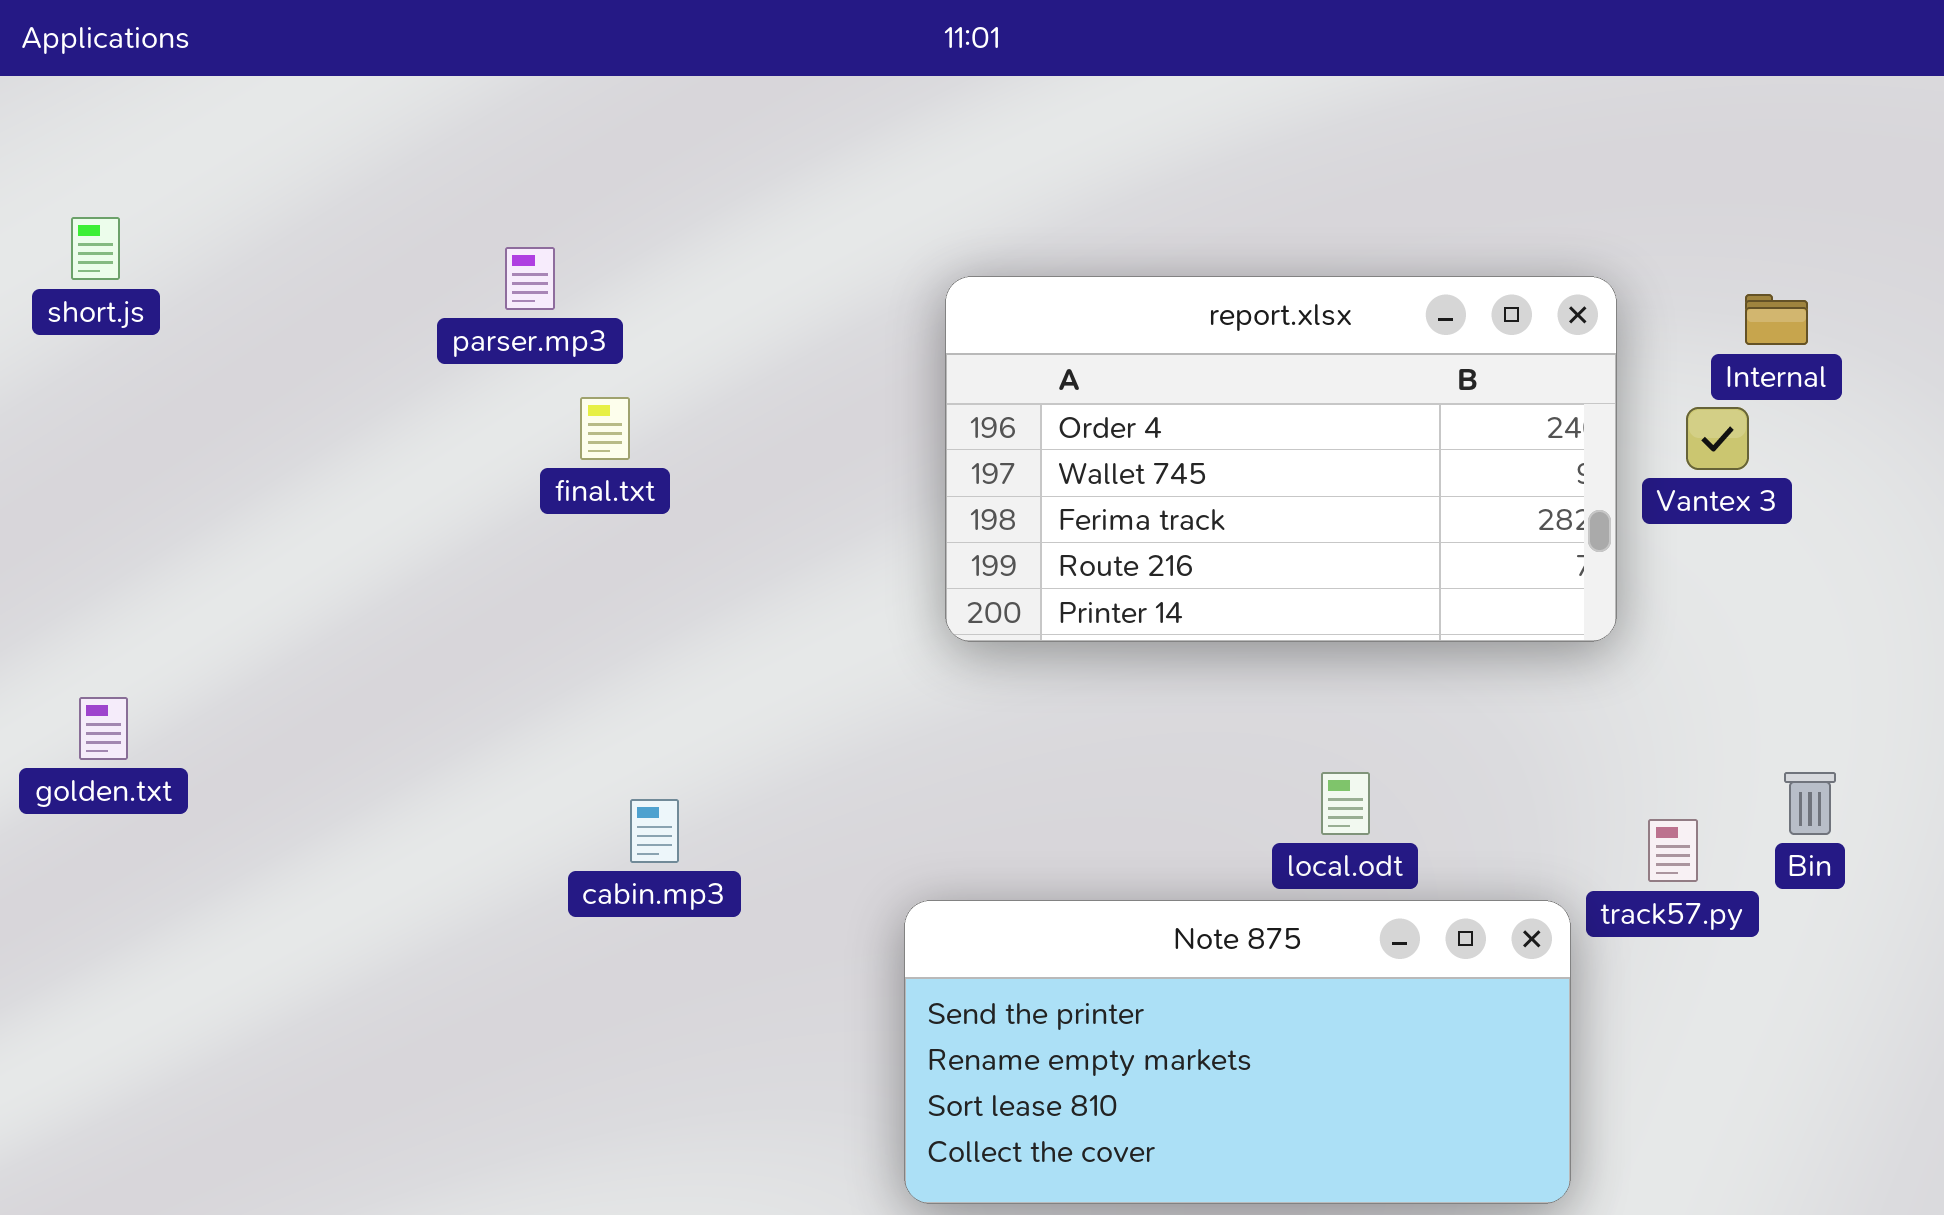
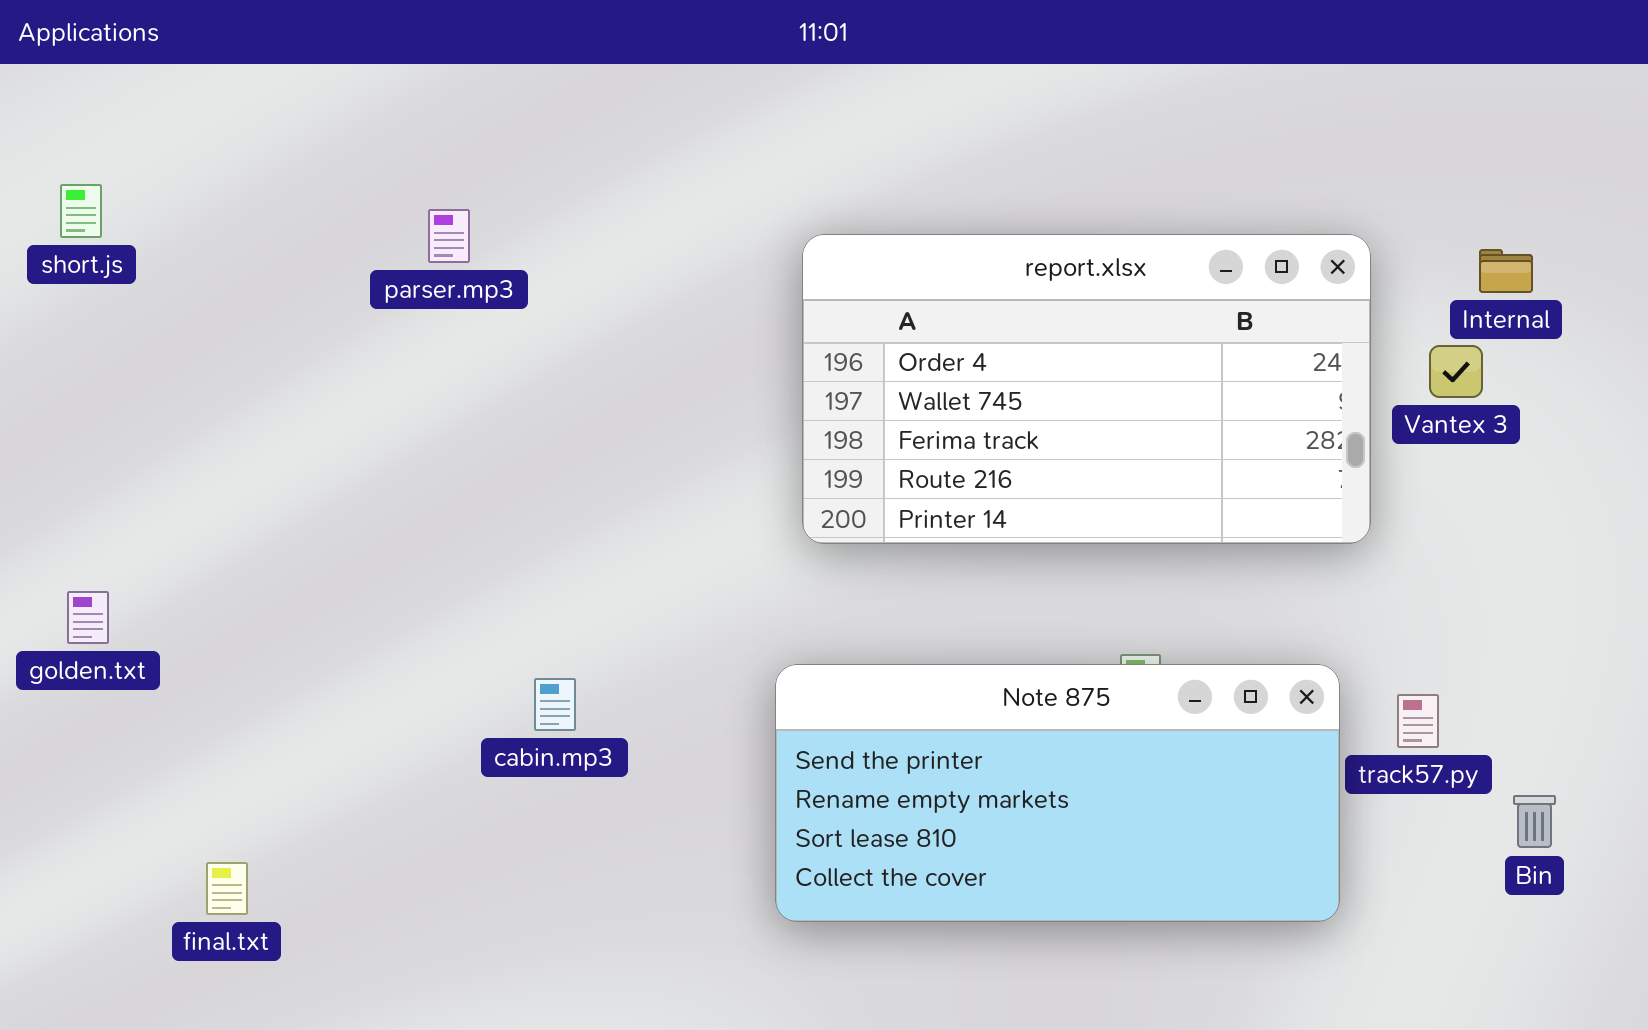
final.txt: [580,397,630,460] -> [206,862,248,915], moved
Bin: [1784,772,1836,835] -> [1513,795,1556,848], moved
Note 875: [904,900,1571,1204] -> [775,664,1340,922], moved

